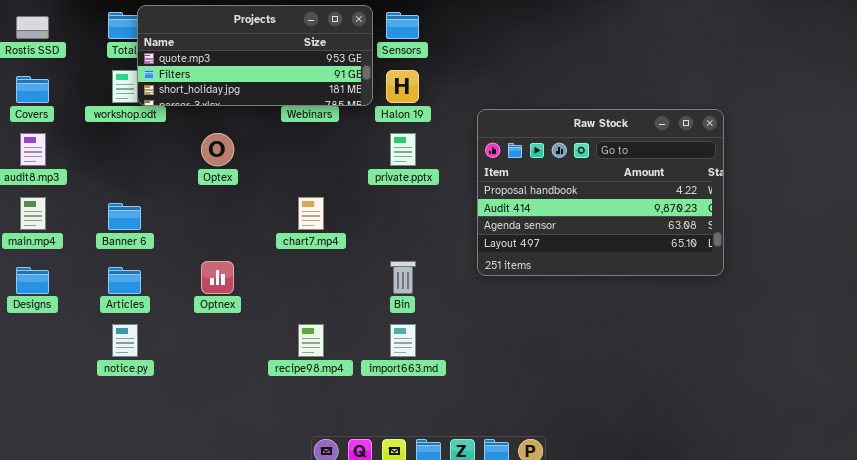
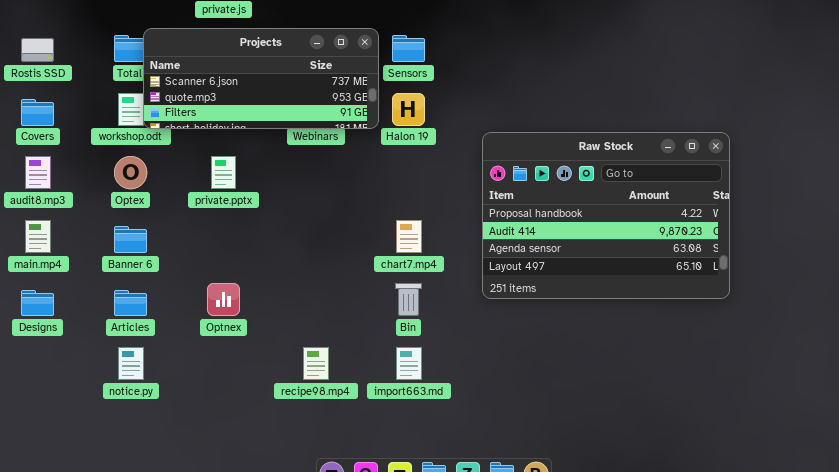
Projects: [137,5,373,106] -> [143,28,379,129], scrolled up 1 row
Optex: [201,133,234,166] -> [114,156,147,189], moved
private.pptx: [390,133,416,166] -> [211,156,236,189], moved
chart7.mp4: [298,197,324,230] -> [396,220,422,253], moved

